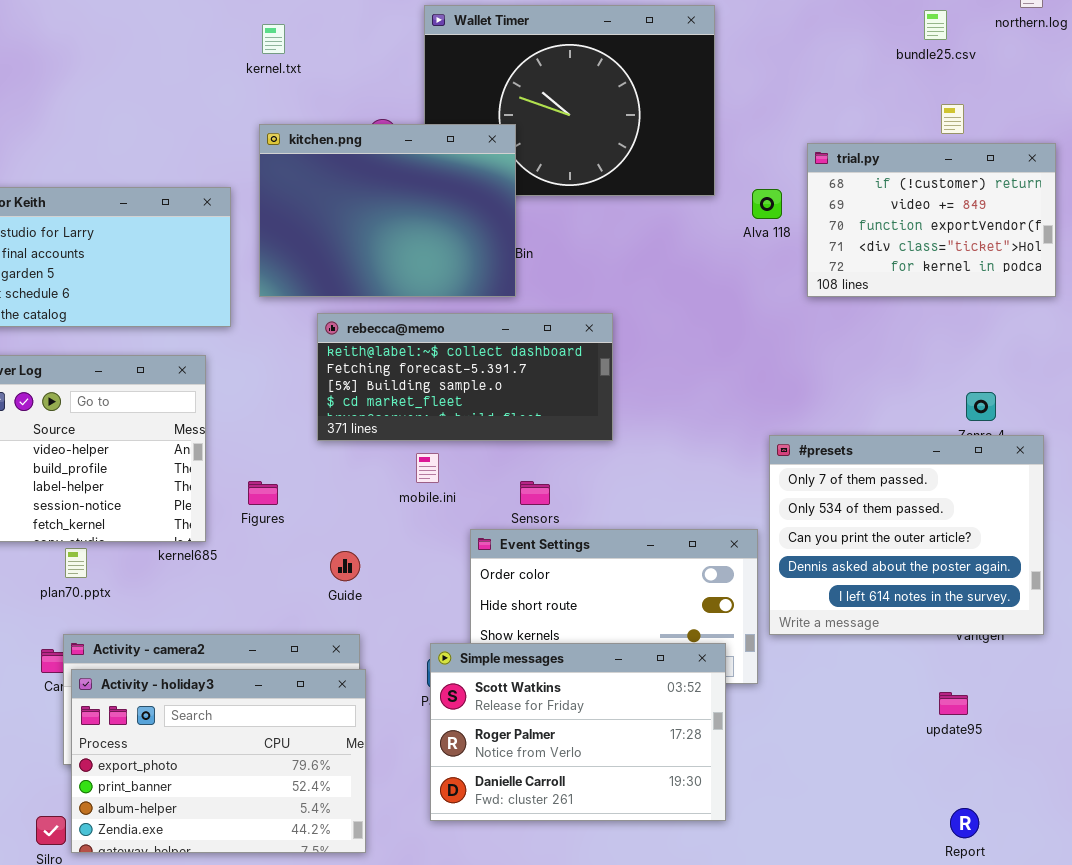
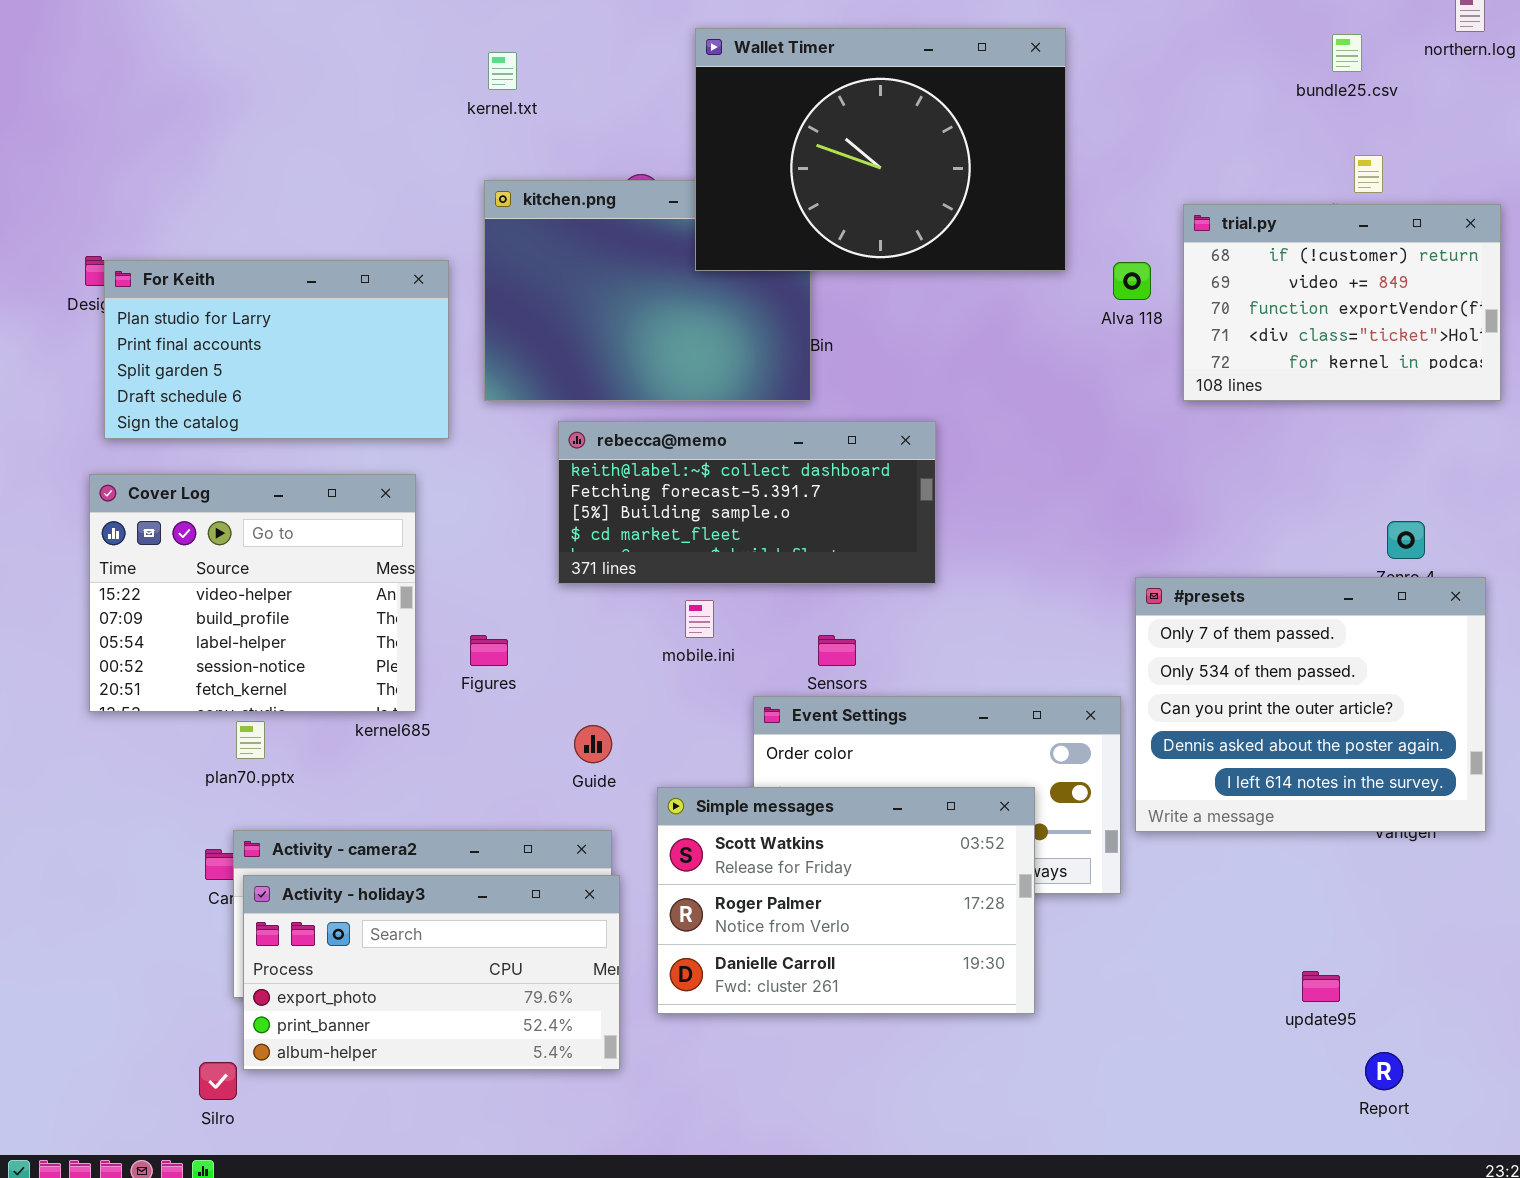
Wallet Timer: [424,5,715,196] -> [695,28,1066,271], raised
Simple messages: [430,643,726,821] -> [657,787,1035,1014], moved
Activity - holiday3: [71,669,366,853] -> [243,875,620,1070], resized
update95: [939,692,968,715] -> [1302,971,1340,1002], moved

